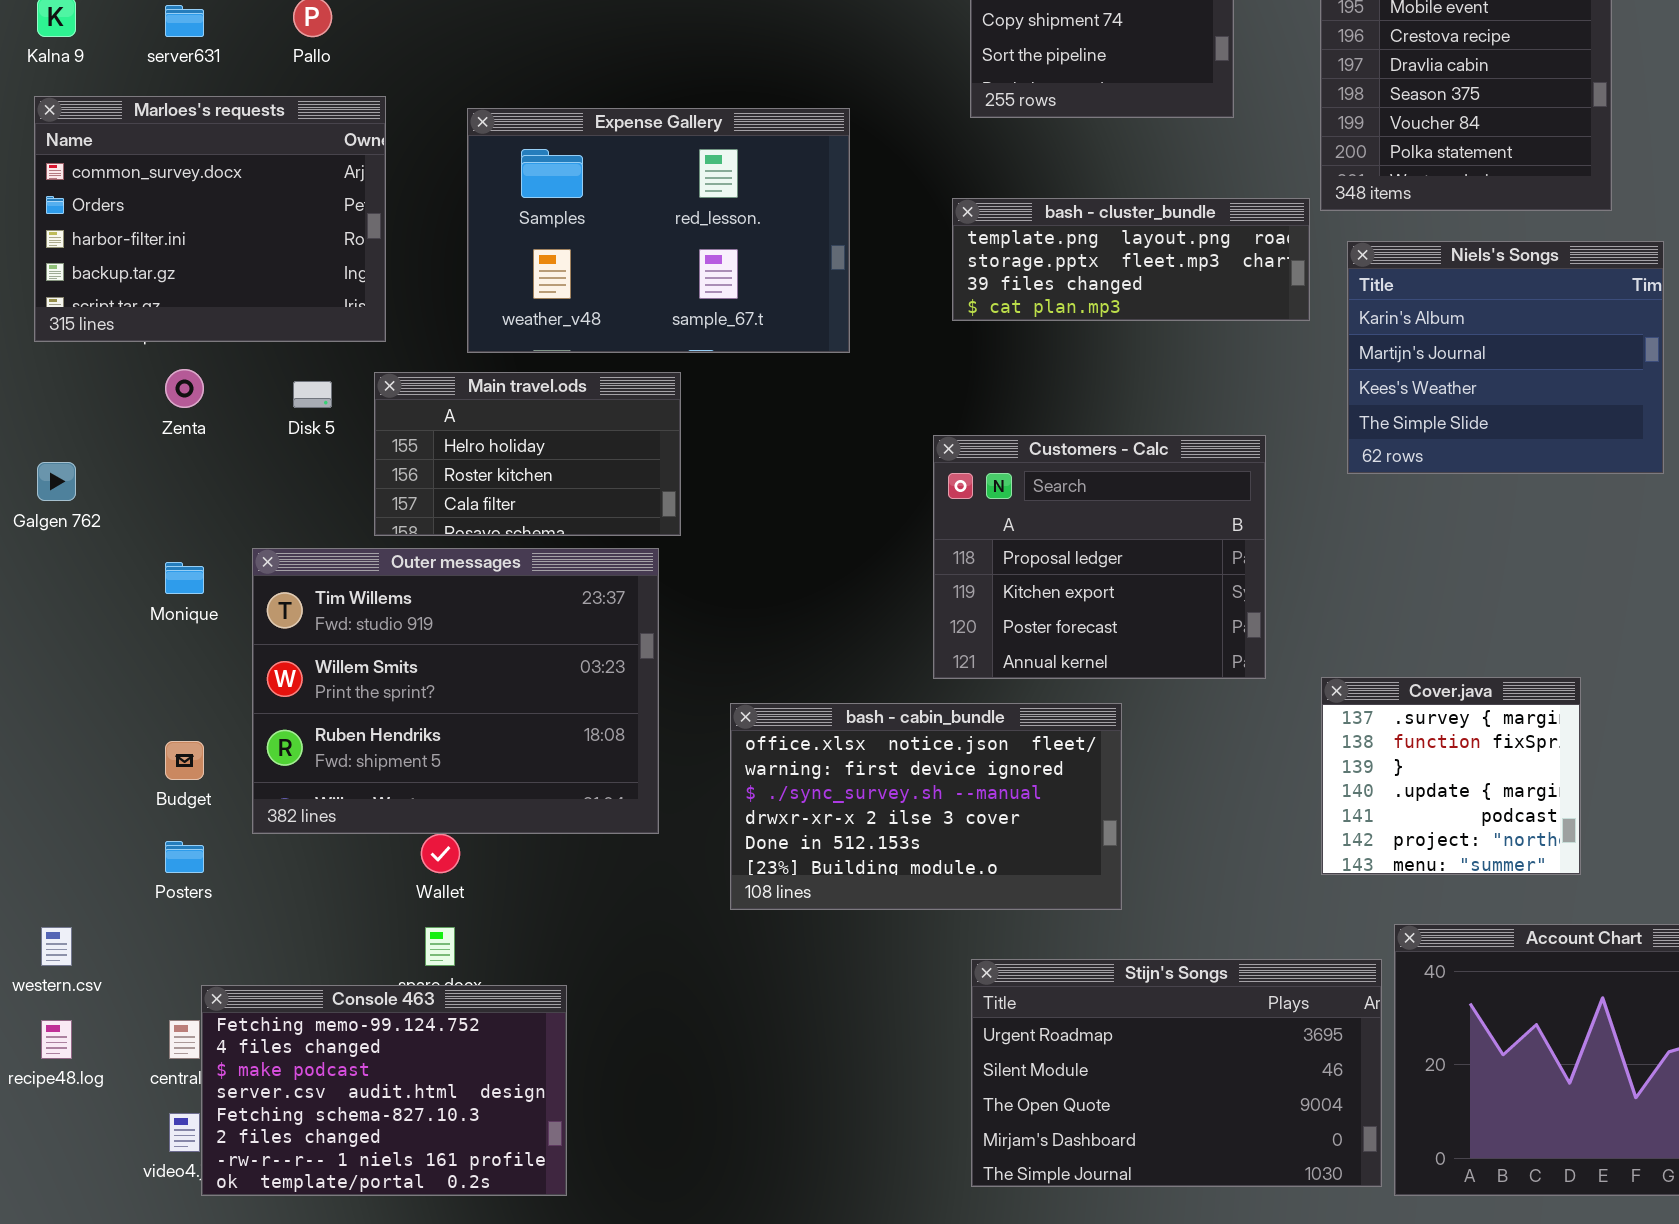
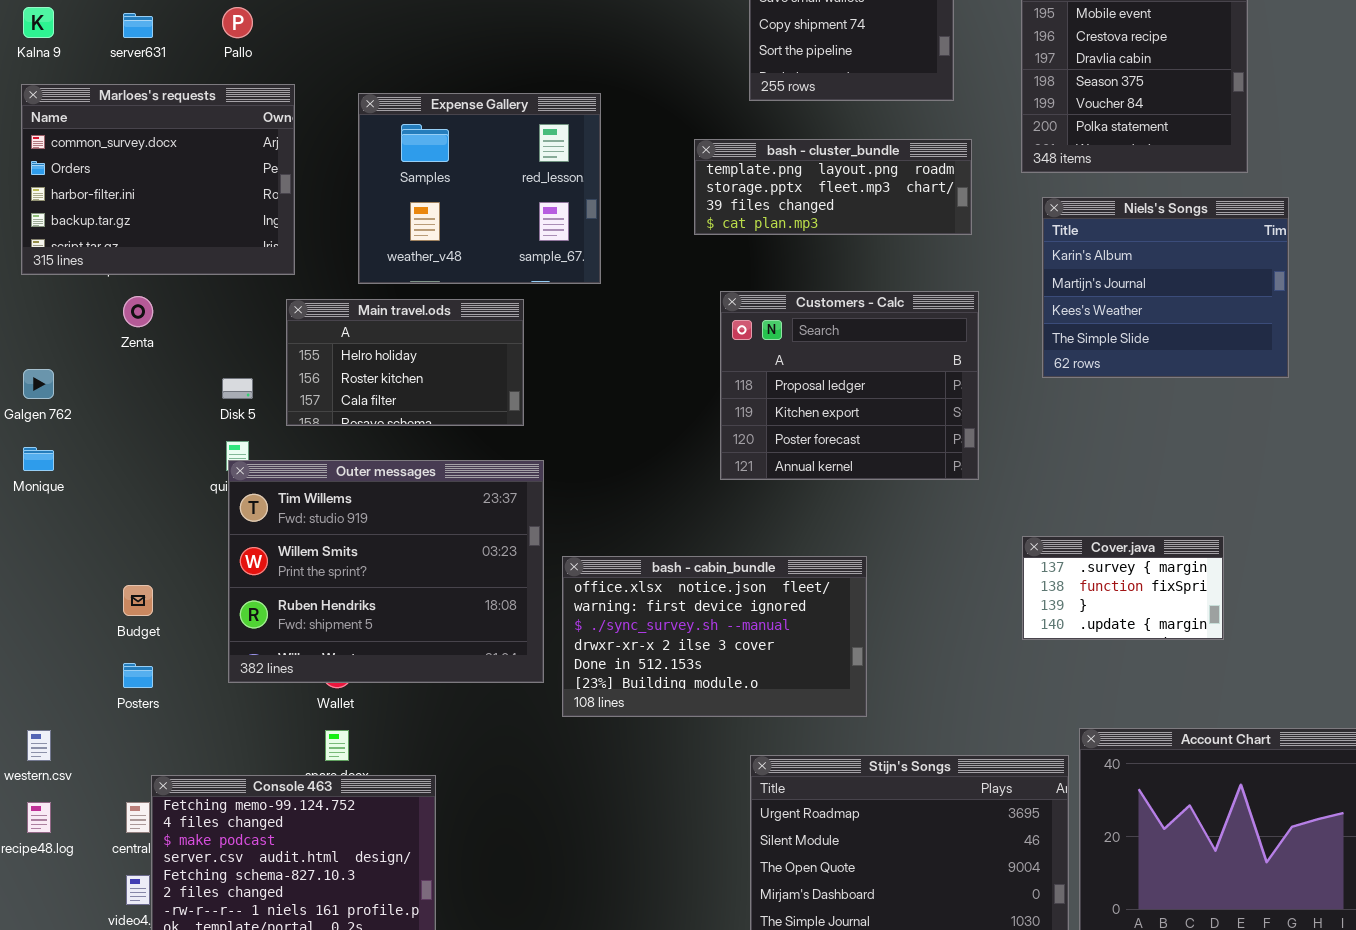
Expense Gallery: [467,108,850,353] -> [358,93,601,284], resized
bash - cluster_bundle: [952,198,1310,321] -> [694,139,972,235], moved
Disk 5: [293,381,332,408] -> [222,378,253,399], moved
Customers - Calc: [933,435,1266,679] -> [720,291,979,480], moved
Outer messages: [252,548,659,834] -> [228,460,544,683], moved
Monique: [165,562,204,594] -> [23,447,54,471], moved
Cover.java: [1321,677,1581,875] -> [1022,536,1224,640], resized

